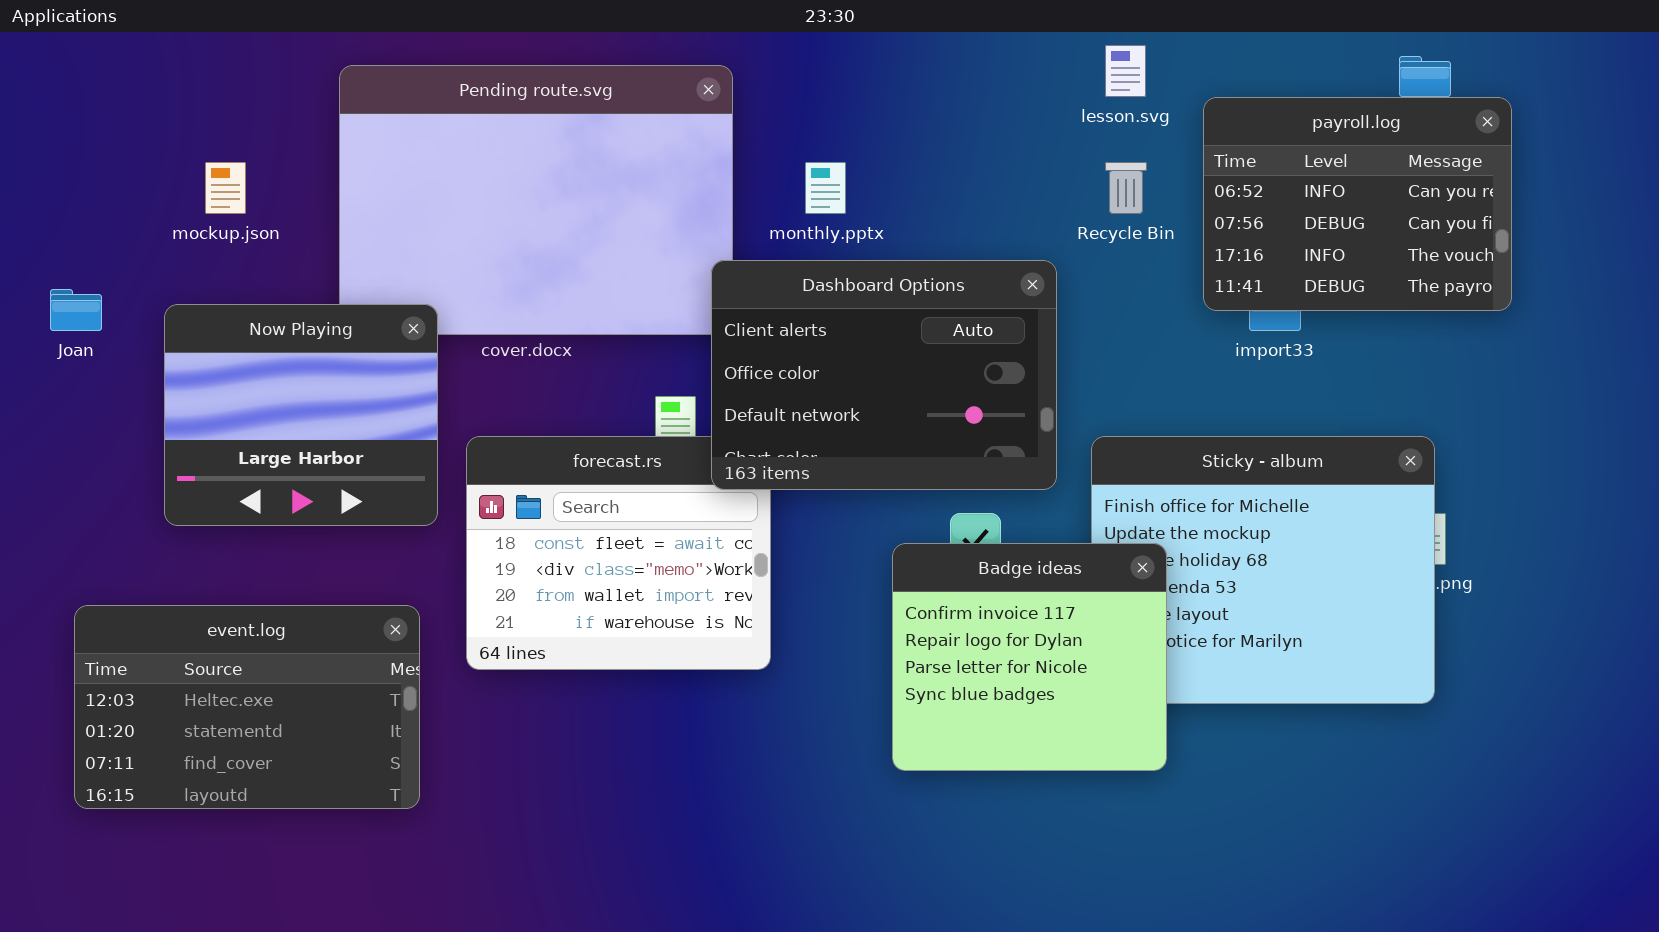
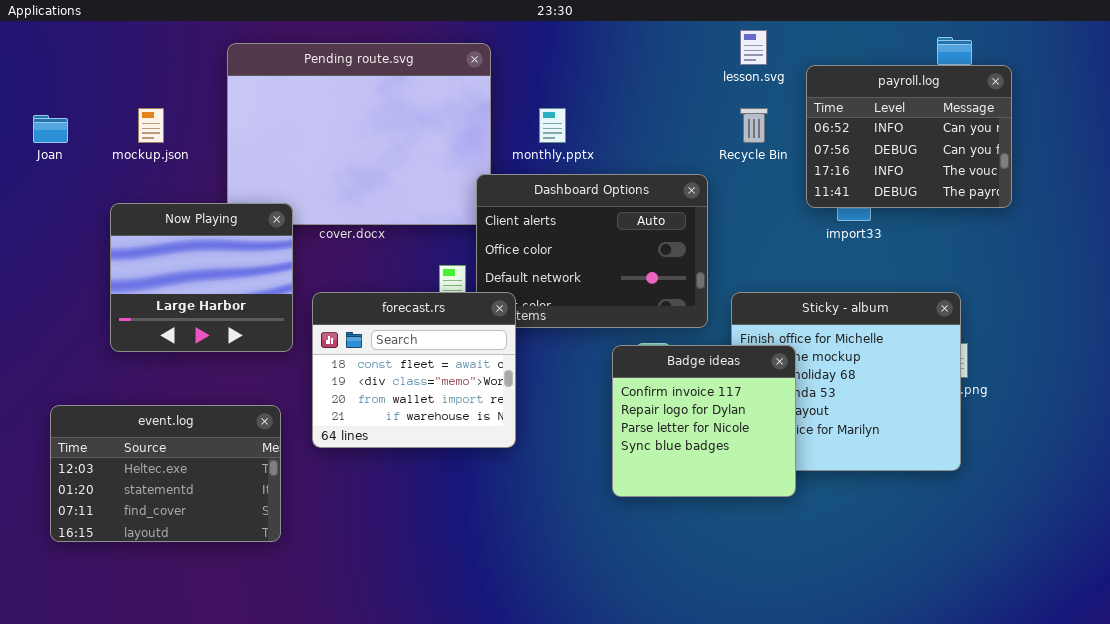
Joan: [50,289,102,331] -> [33,115,68,143], moved
forecast.rs: [466,436,771,670] -> [312,292,516,448], raised
Badge ideas: [892,543,1167,771] -> [612,345,796,497], moved

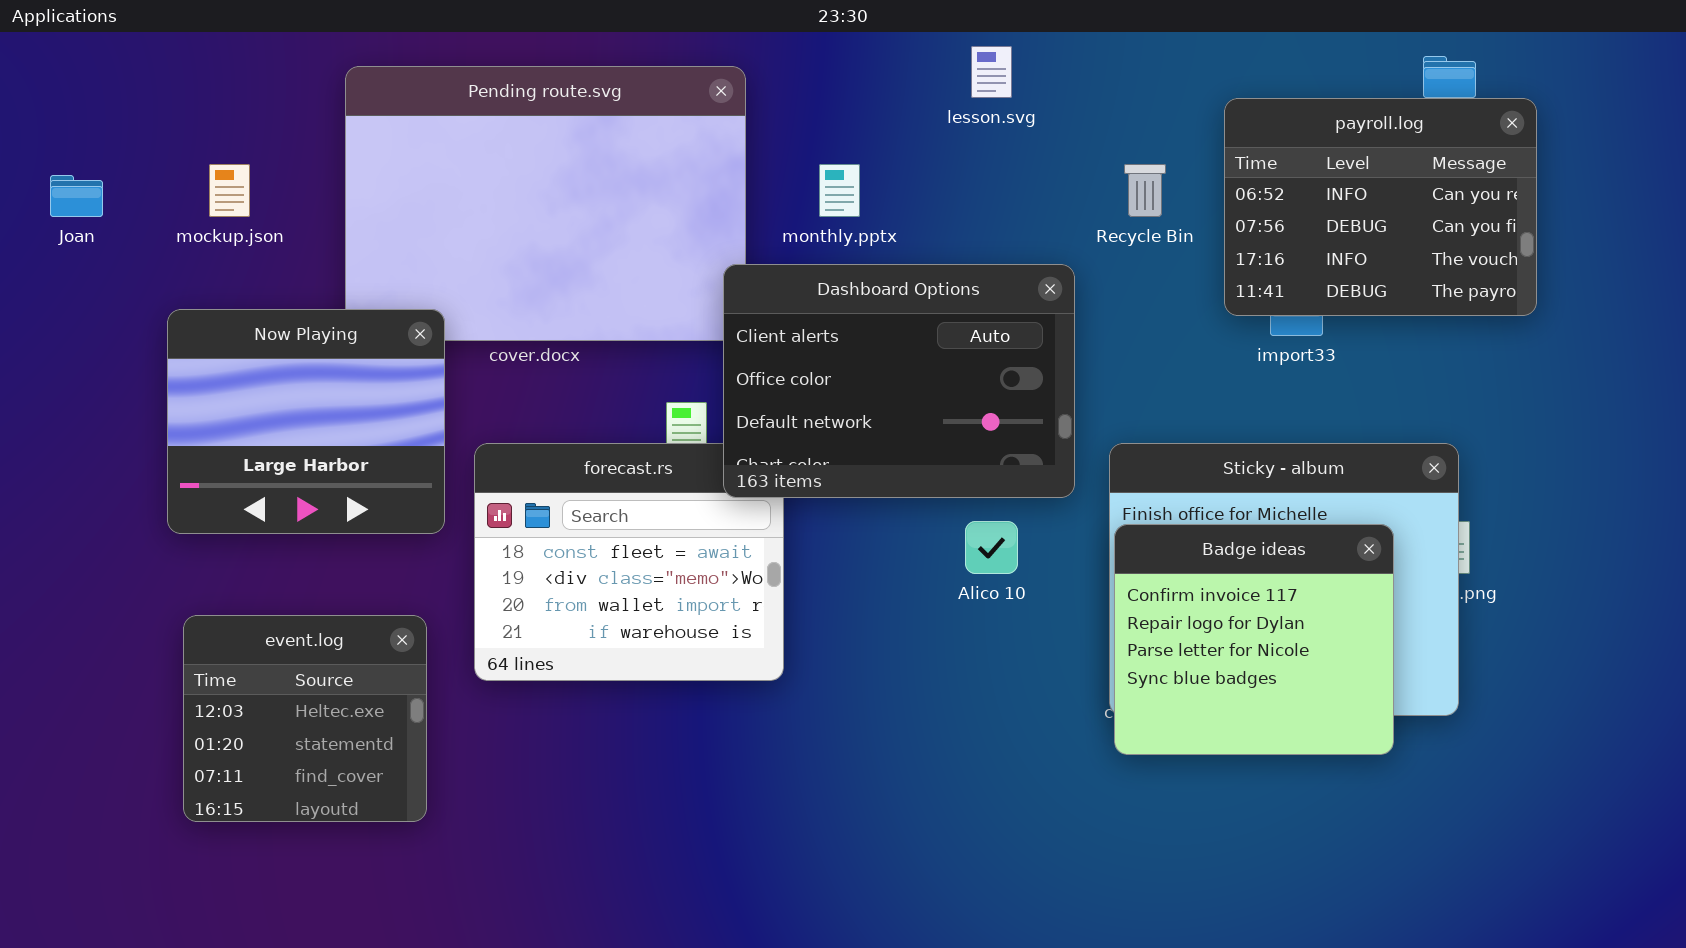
lesson.svg: [740,30,767,65] -> [971,46,1012,98], moved
Dashboard Options: [476,174,708,328] -> [723,264,1075,498], raised
Badge ideas: [612,345,796,497] -> [1114,524,1394,755], moved
event.log: [50,405,281,542] -> [183,615,427,822], resized

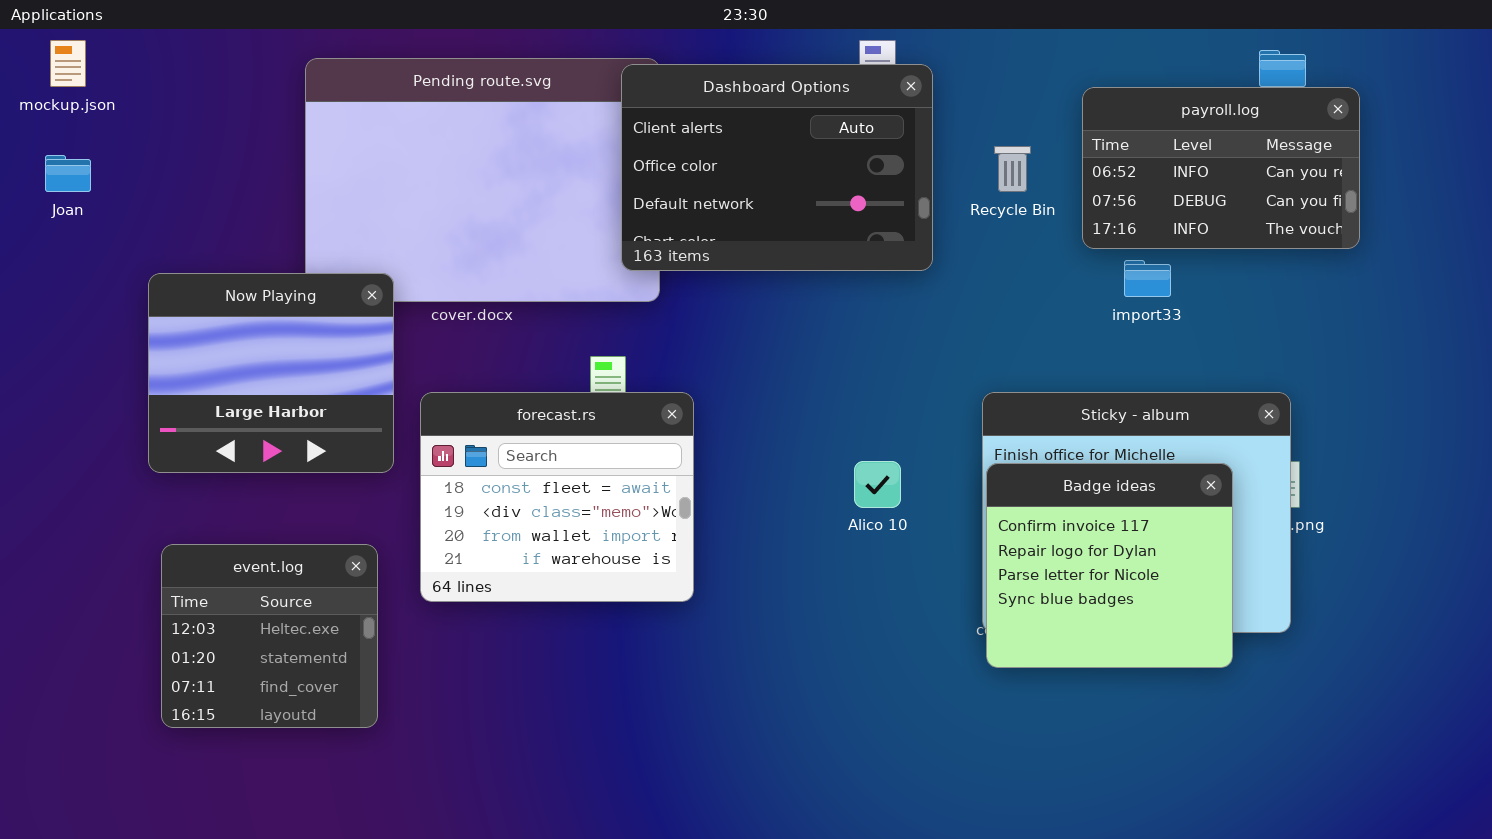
payroll.log: [1224,98,1537,316] -> [1082,87,1360,249], resized
mockup.json: [209,164,250,217] -> [50,40,86,87], moved
Dashboard Options: [723,264,1075,498] -> [621,64,933,271], moved

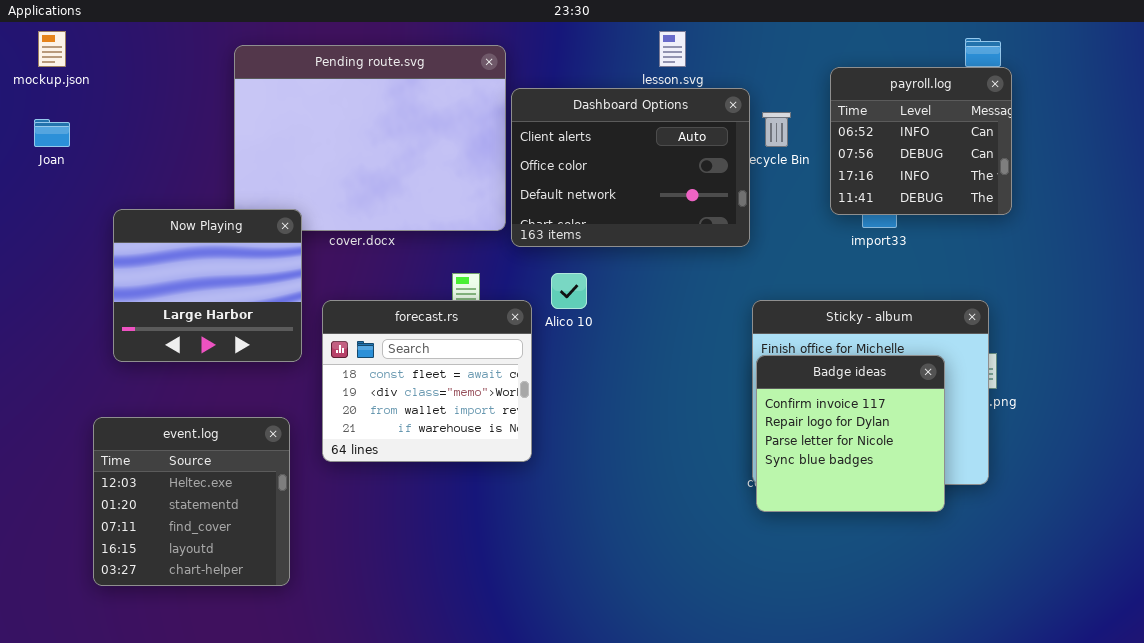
Dashboard Options: [621,64,933,271] -> [511,88,750,247], moved
payroll.log: [1082,87,1360,249] -> [830,67,1012,215], resized
Alico 10: [854,461,901,508] -> [551,273,587,309], moved
event.log: [161,544,378,728] -> [93,417,290,586], resized

